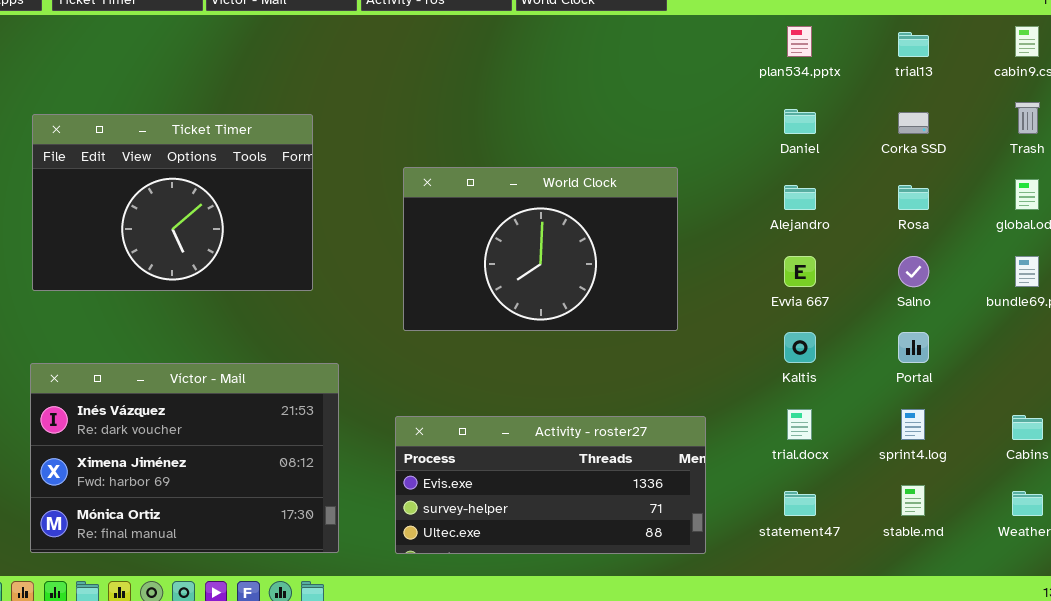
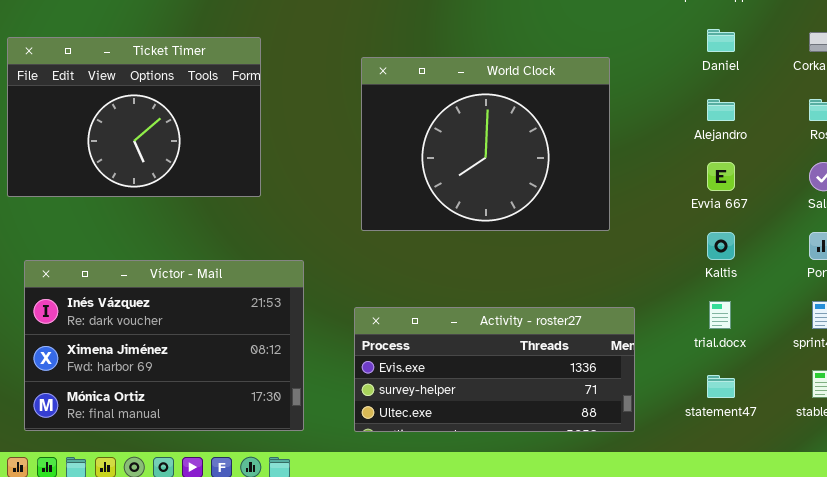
Ticket Timer: [32,114,313,291] -> [7,37,261,197], moved
World Clock: [403,167,678,331] -> [361,57,610,231], resized

